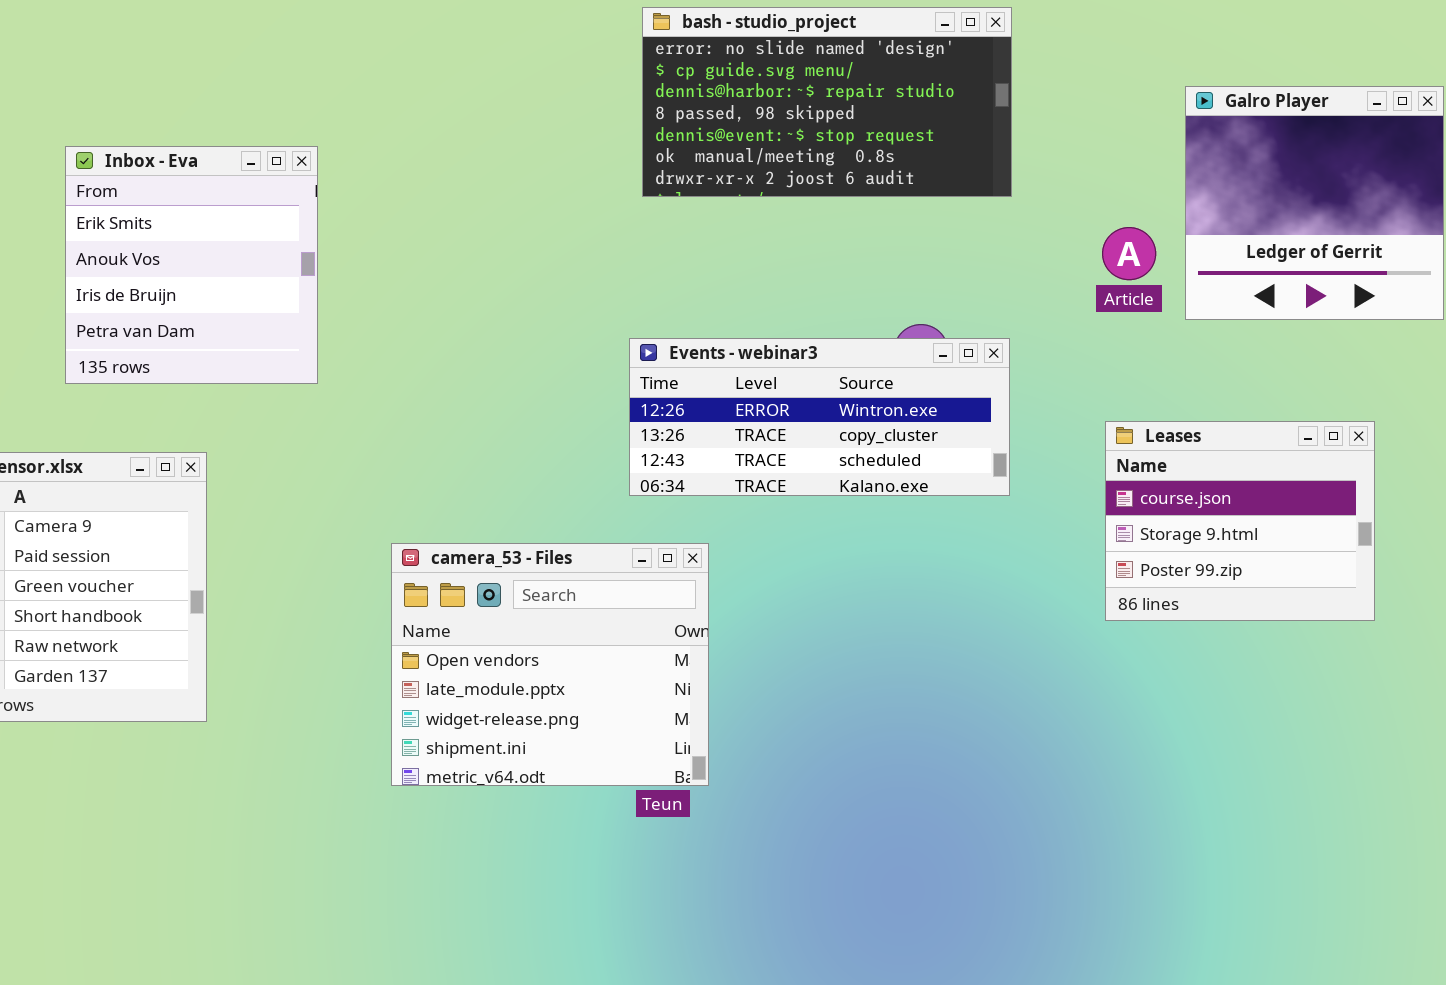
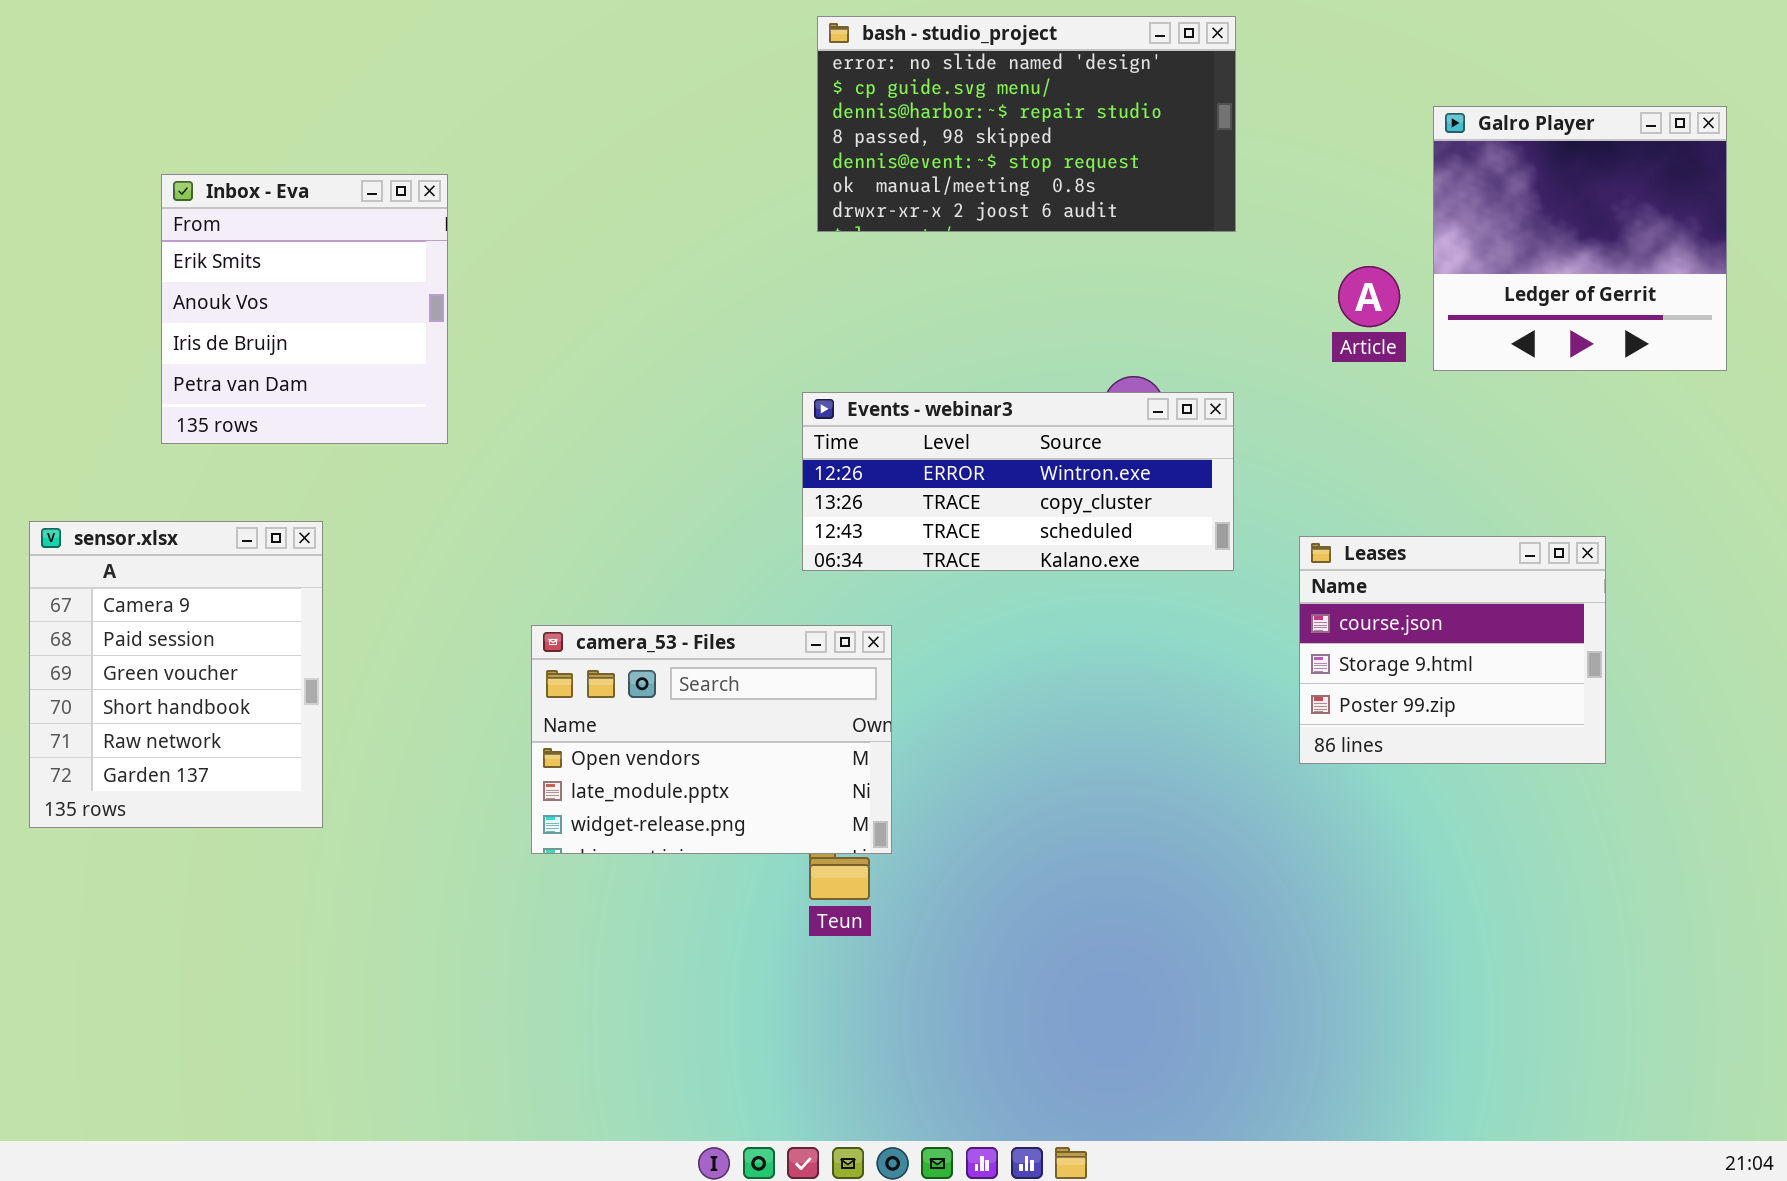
Leases: [1105,421,1375,621] -> [1299,536,1606,764], moved
camera_53 - Files: [391,543,709,786] -> [531,625,892,854], resized

